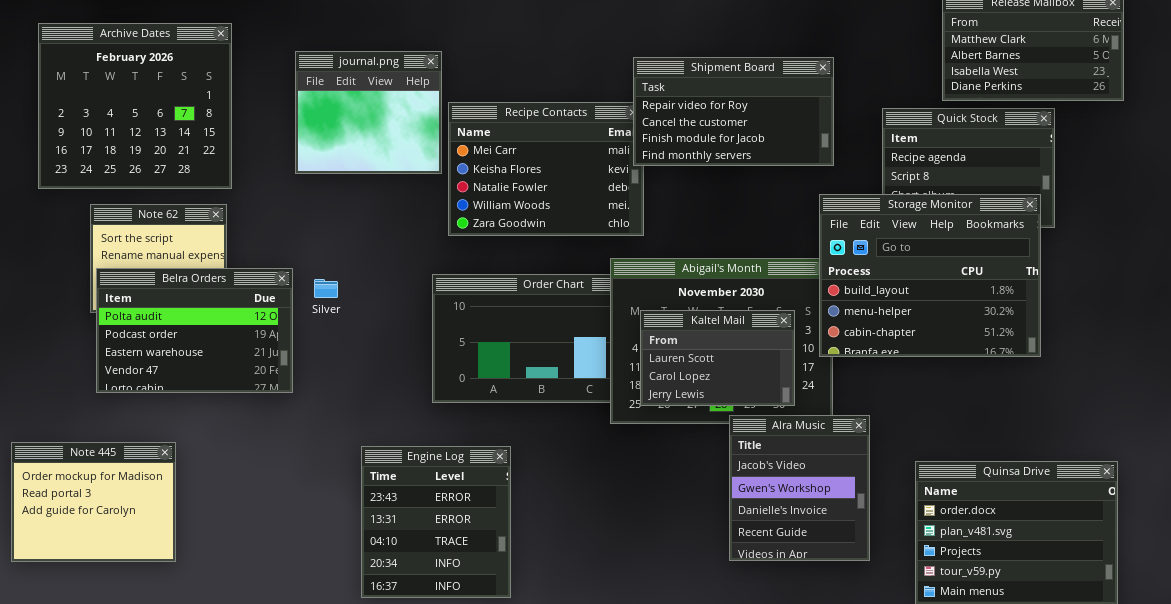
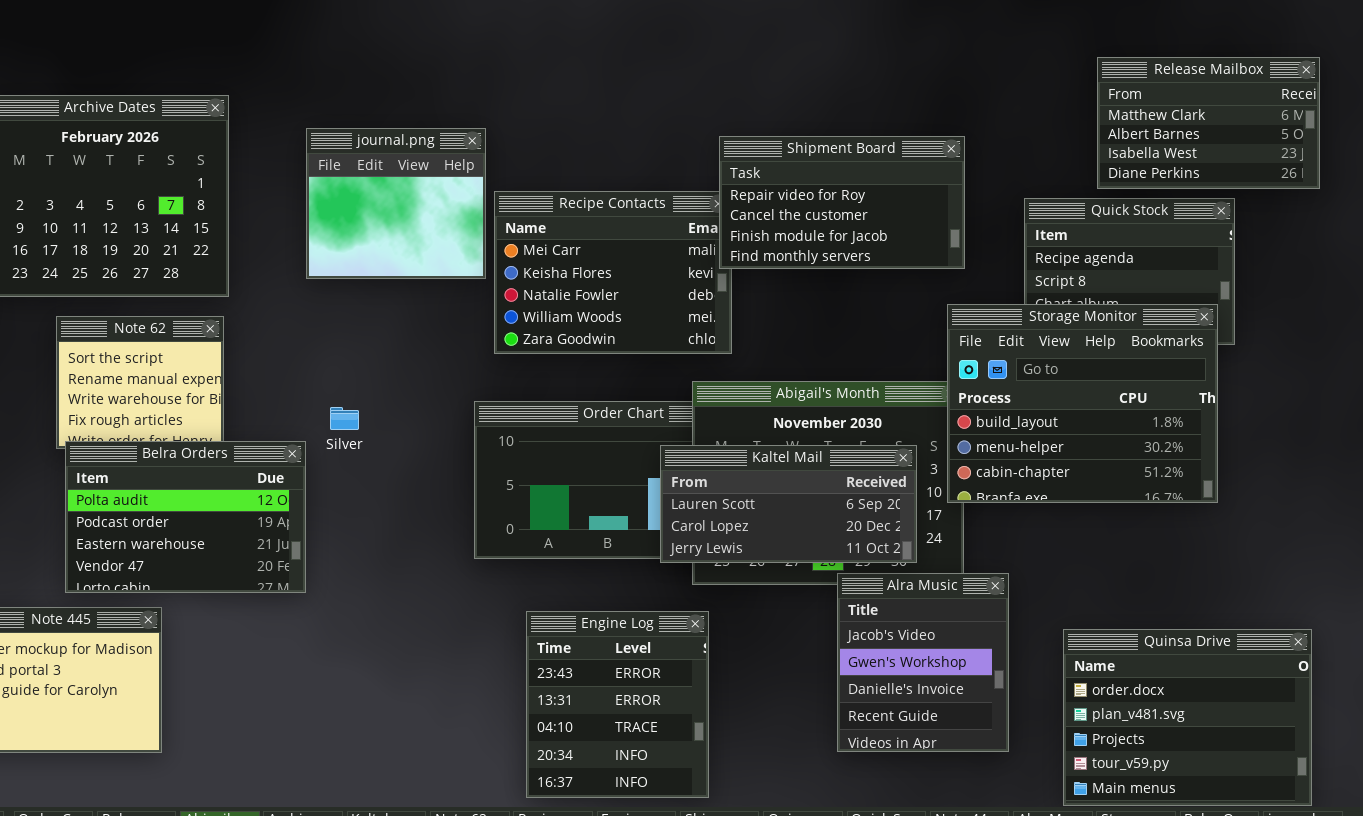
Belra Orders: [96,268,293,393] -> [65,441,306,593], moved
Kaltel Mail: [640,310,795,406] -> [660,445,917,563], resized
Engine Log: [361,446,511,598] -> [526,611,709,798], moved

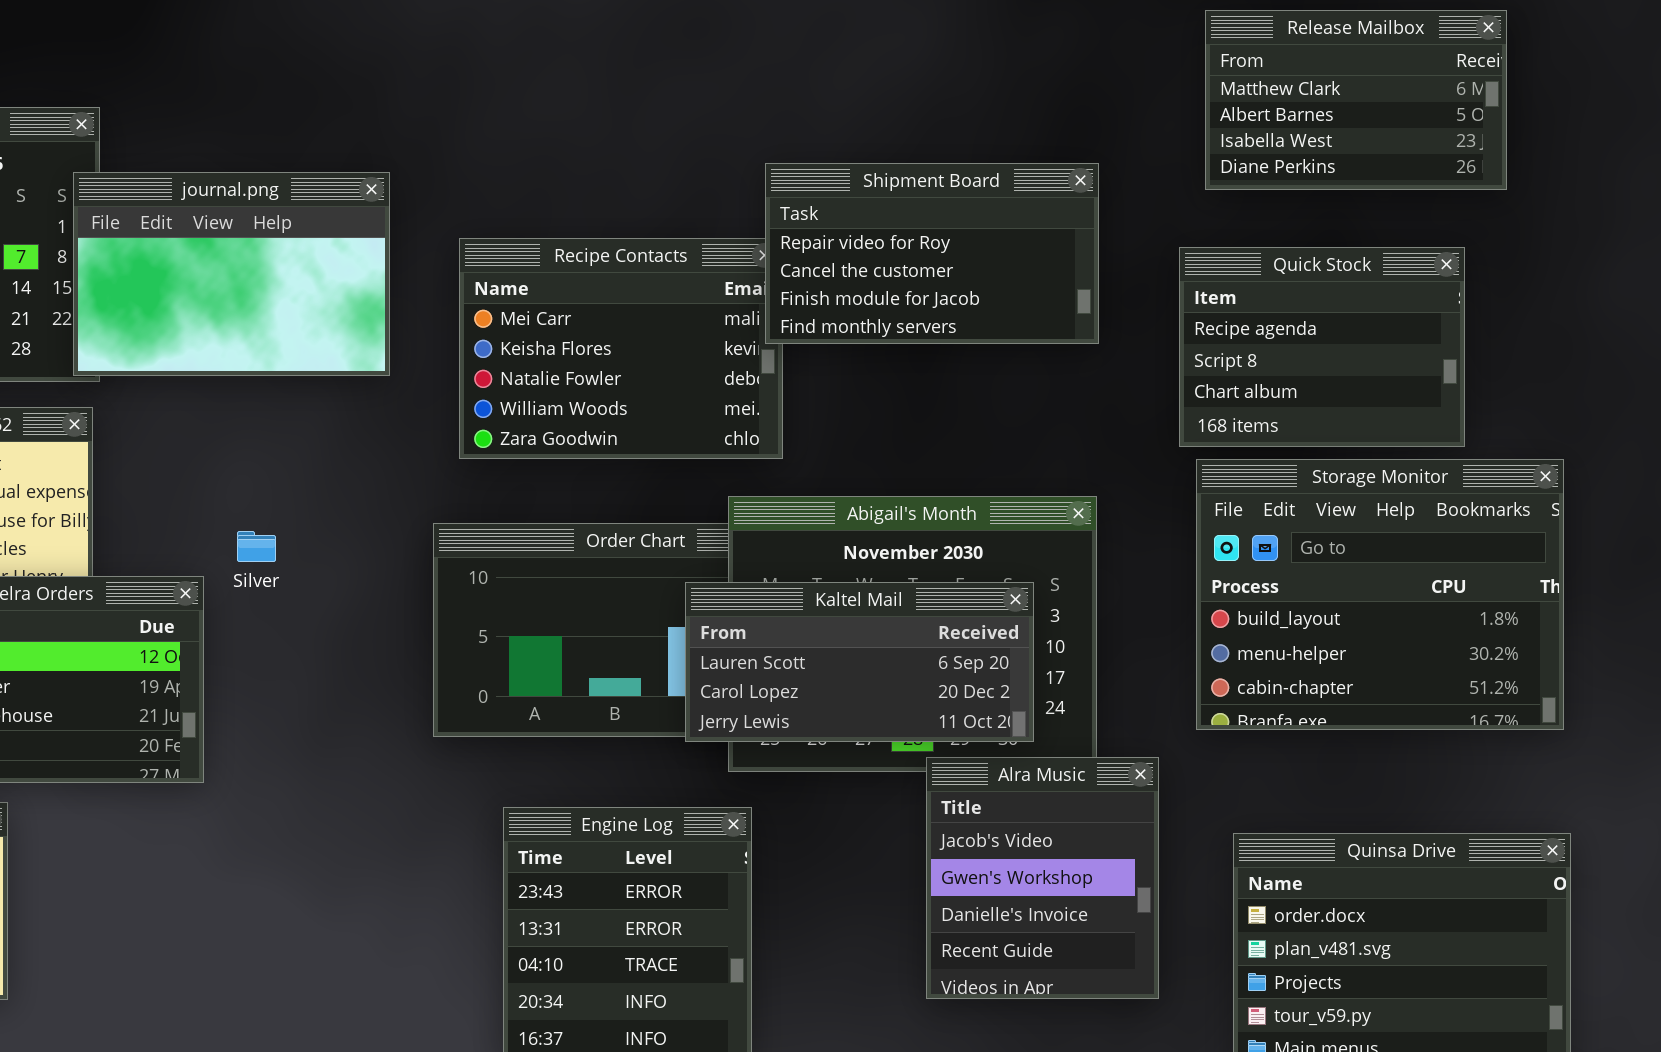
Release Mailbox: [1097,57,1320,189] -> [1205,10,1507,190], moved
journal.png: [306,128,486,279] -> [73,172,390,376], moved, resized
Storage Monitor: [947,304,1218,503] -> [1196,459,1564,730], moved

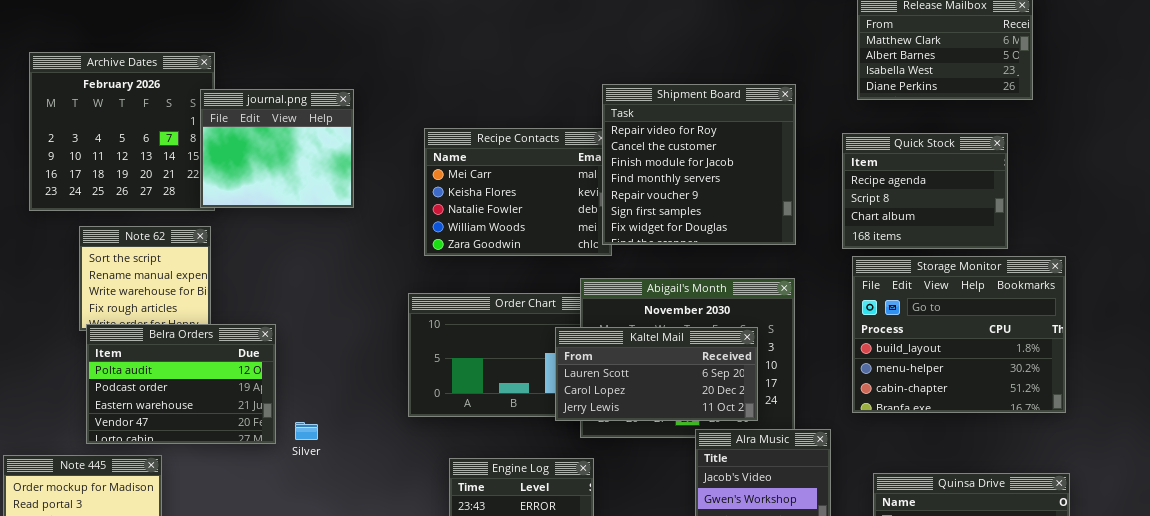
Shipment Board: [765,163,1099,344] -> [602,84,796,245], resized
journal.png: [73,172,390,376] -> [200,89,354,208], resized
Silver: [237,531,276,562] -> [295,422,318,440], moved

